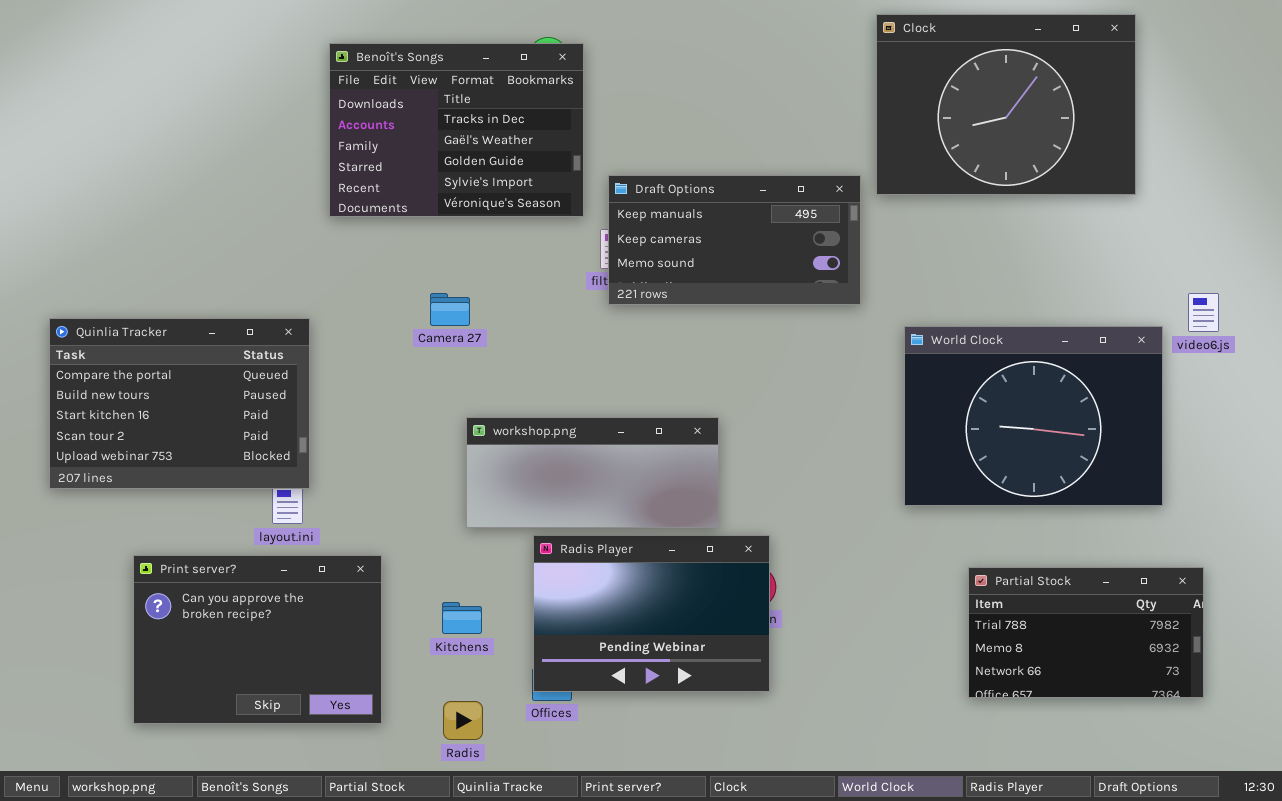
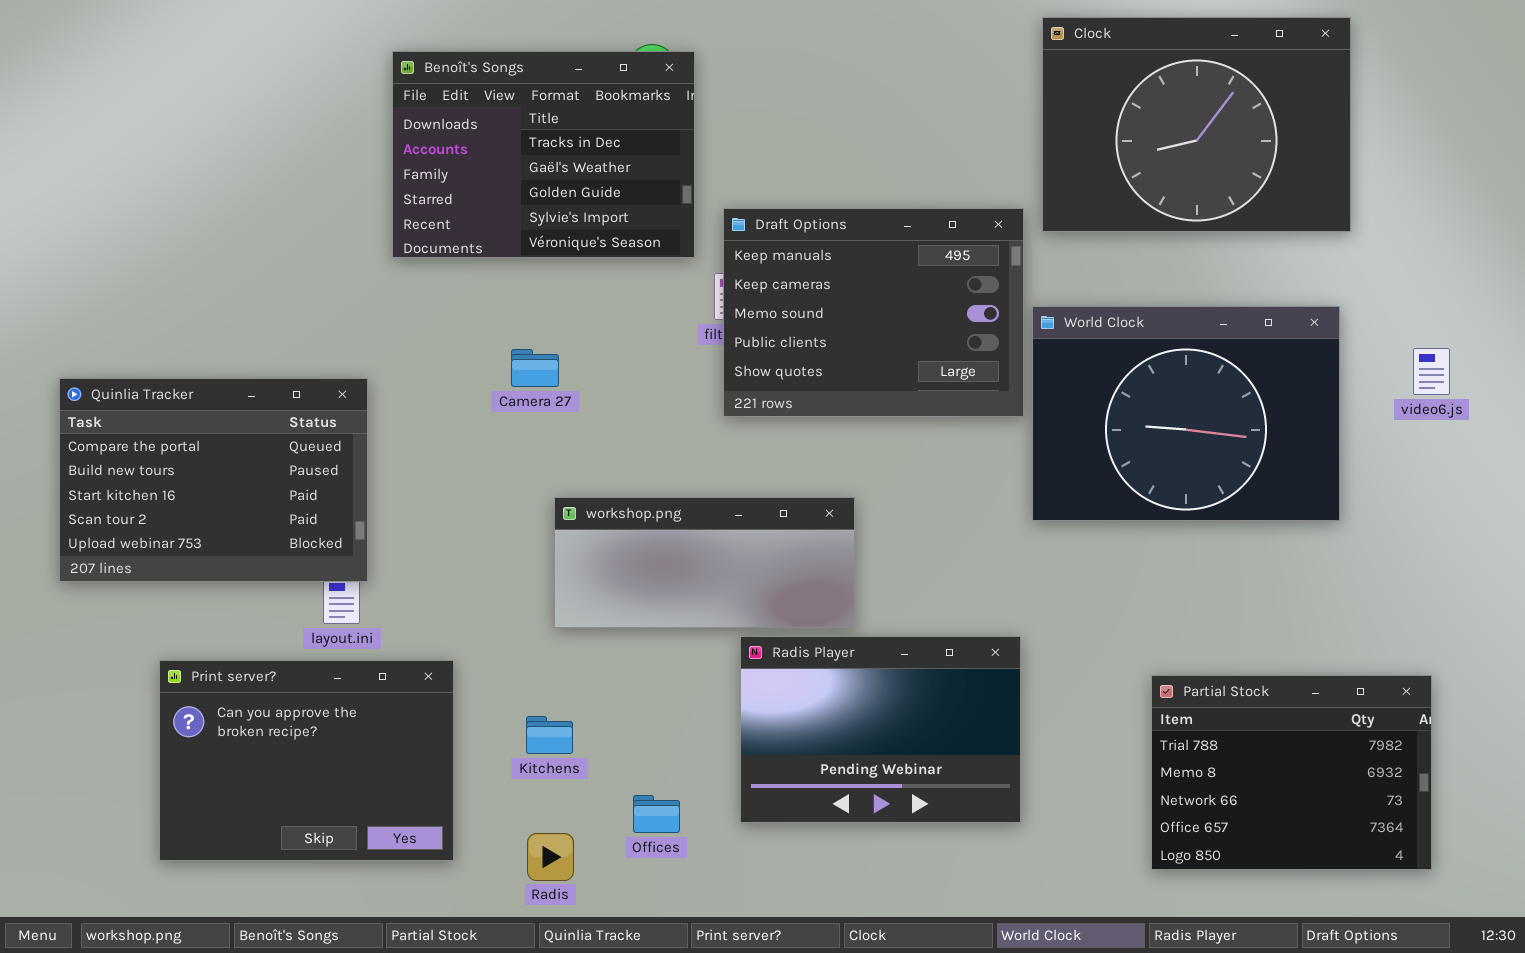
Draft Options: [608,175,861,305] -> [723,208,1024,417], resized
World Clock: [904,326,1163,506] -> [1032,306,1340,521], moved
Radis Player: [533,535,770,692] -> [740,636,1021,823], moved
Partial Stock: [968,567,1204,698] -> [1151,675,1432,870], resized

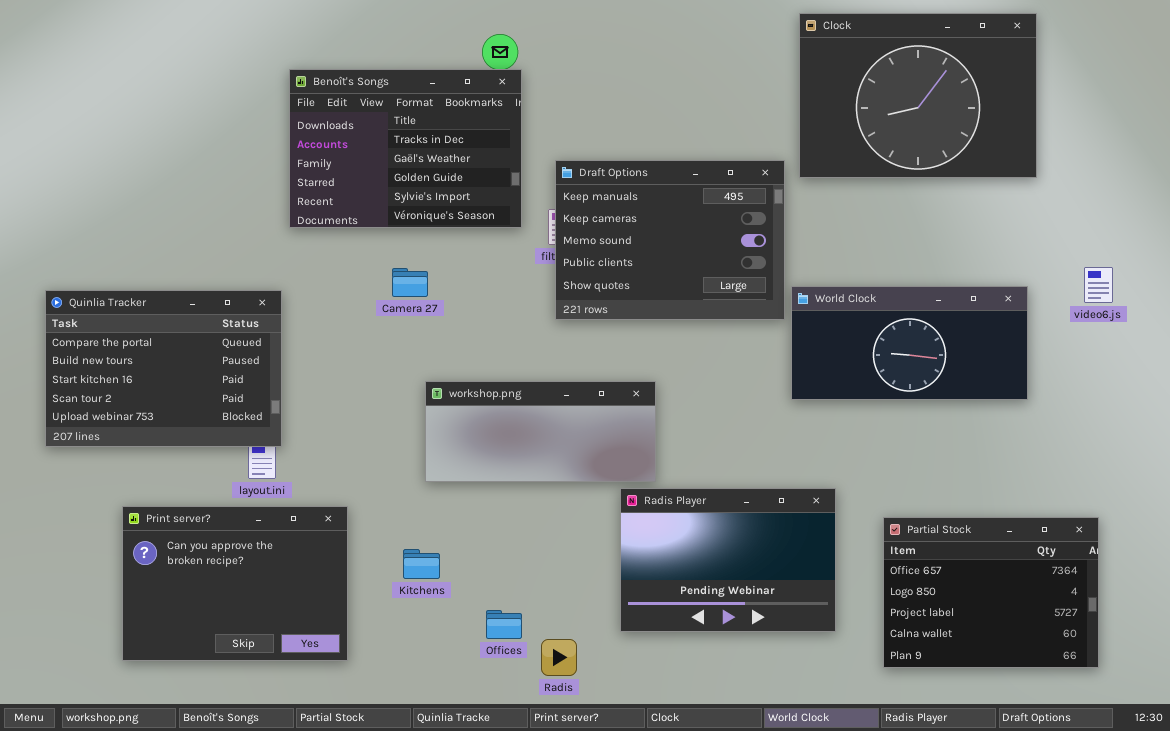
Benoît's Songs: [392,51,695,258] -> [289,69,522,228], moved
World Clock: [1032,306,1340,521] -> [791,286,1028,400], resized
Radis Player: [740,636,1021,823] -> [620,488,836,632], moved
Partial Stock: [1151,675,1432,870] -> [883,517,1099,668], scrolled down 3 rows
Radis: [527,833,574,881] -> [541,639,577,676], moved

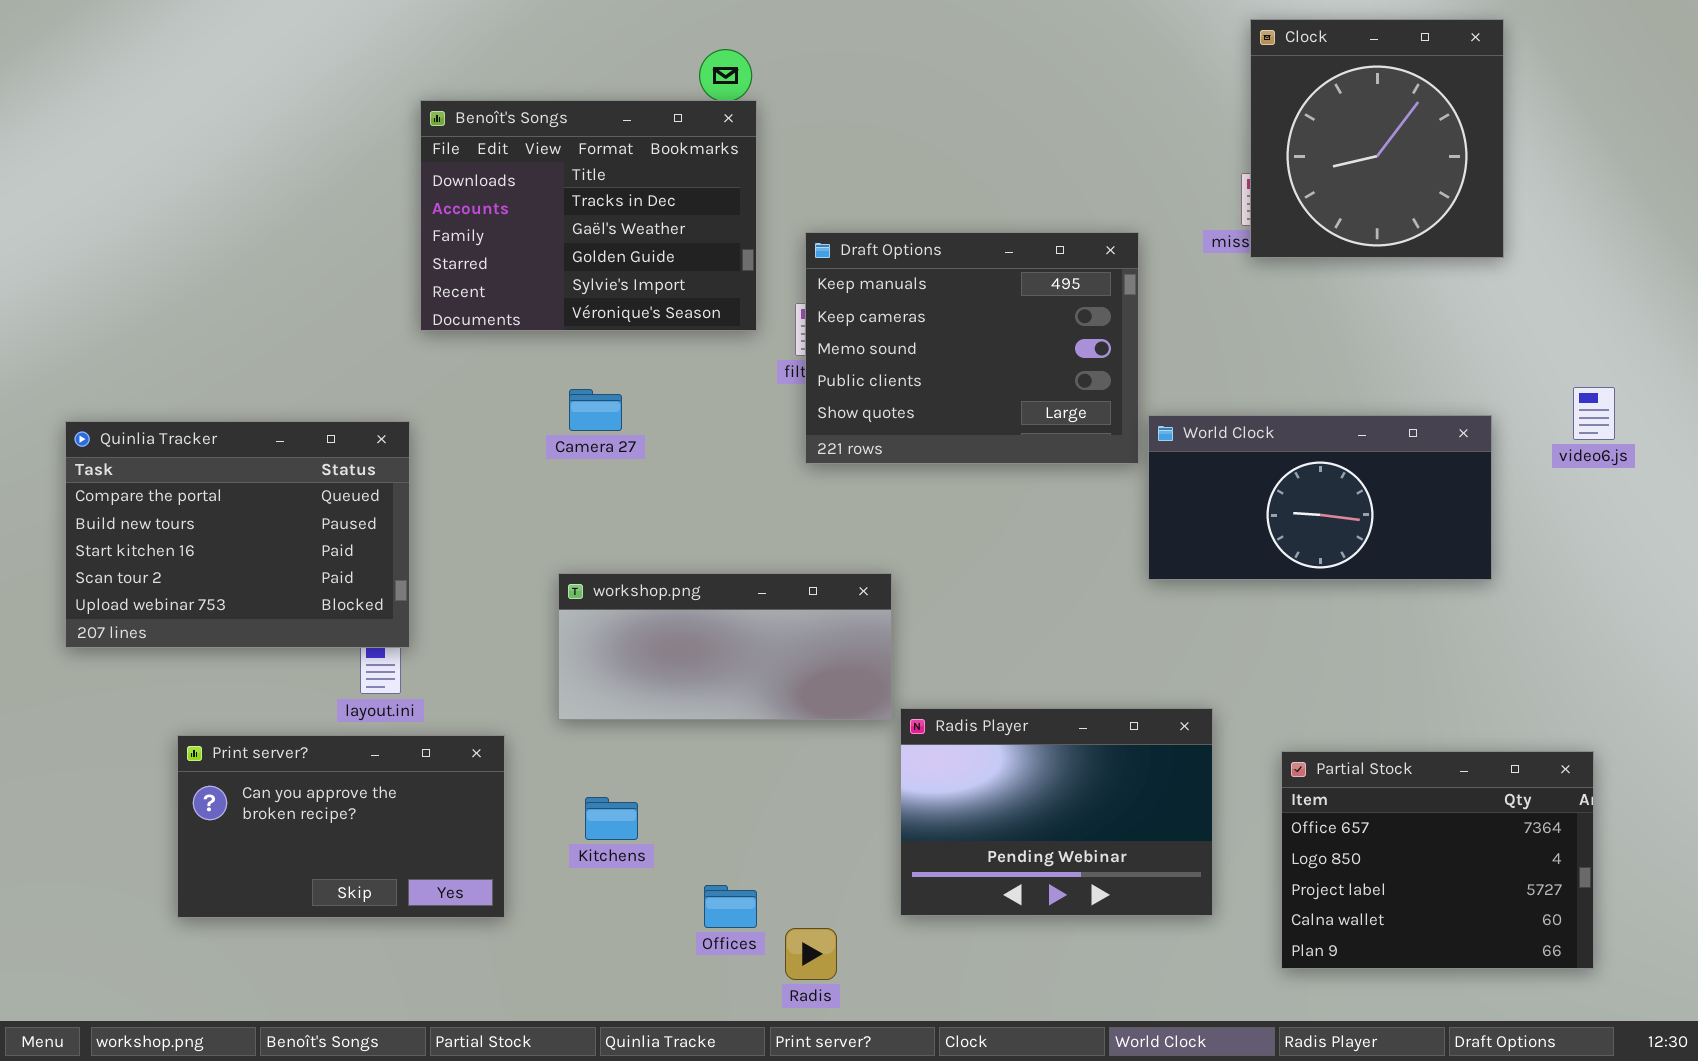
Clock: [799,13,1037,178] -> [1250,19,1504,258], resized
workshop.png: [425,381,656,482] -> [558,573,892,720], moved
Print server?: [122,506,348,661] -> [177,735,505,918], resized

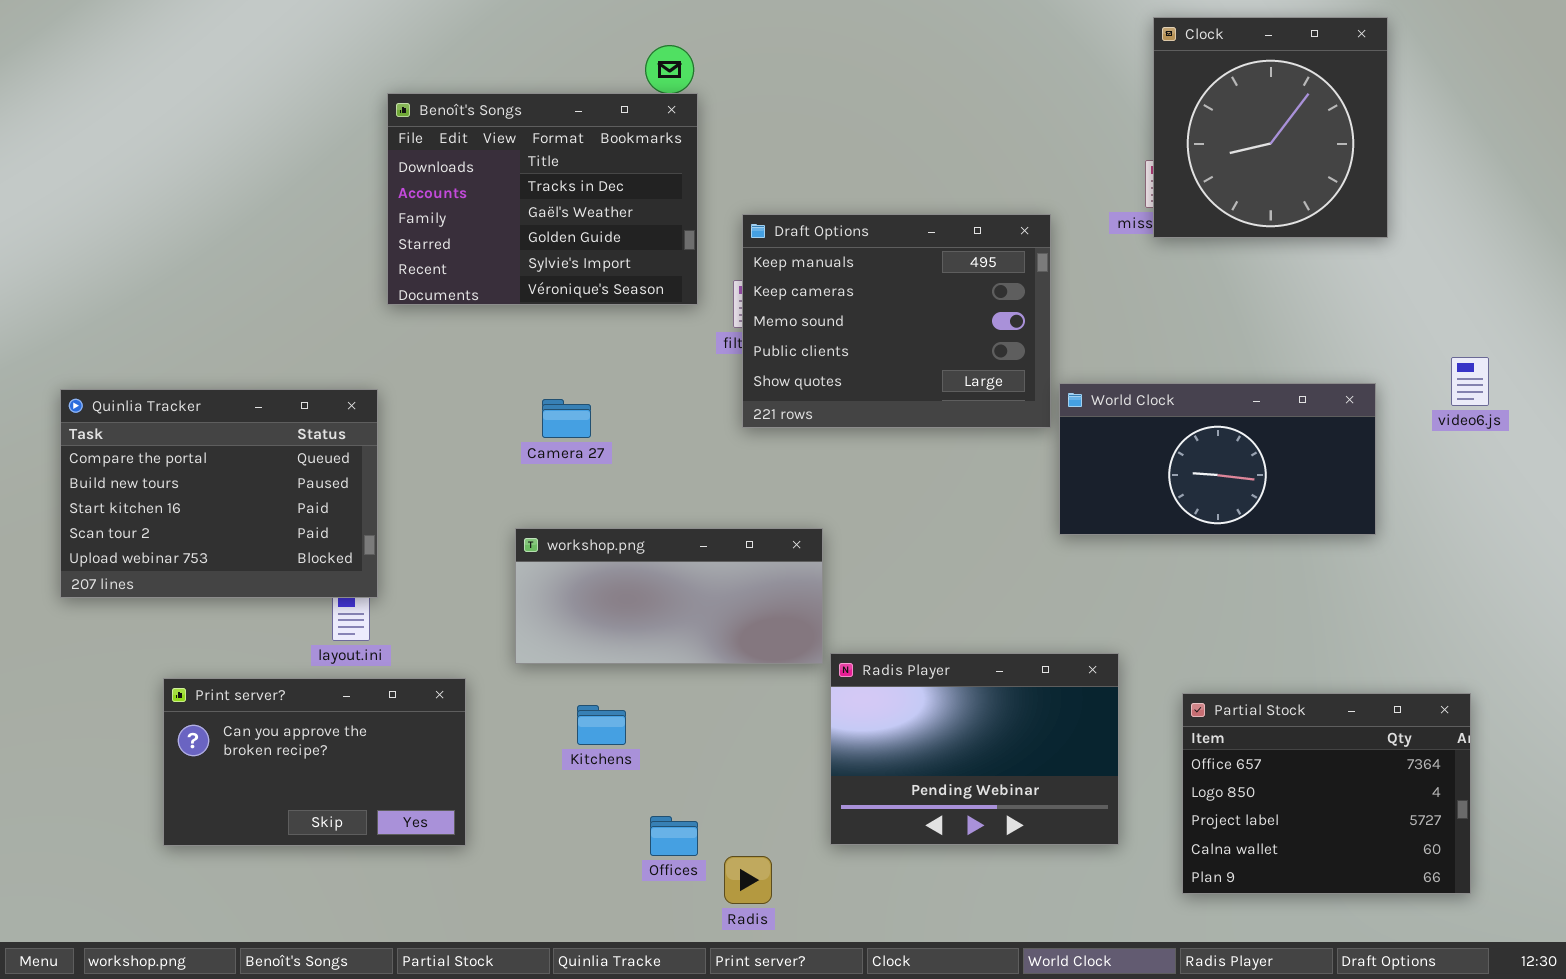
Camera 27: [569,389,622,431] -> [542,399,591,438], moved
Kitchens: [585,797,638,840] -> [577,705,626,745], moved

